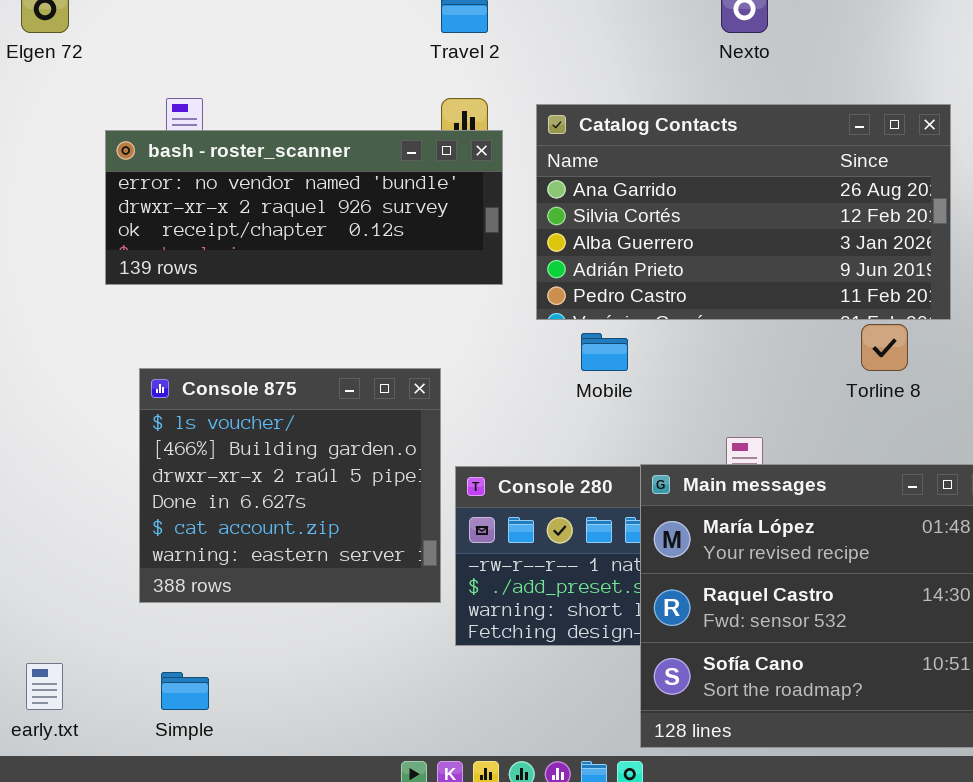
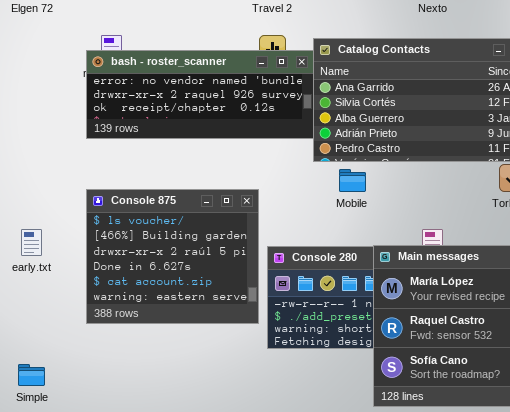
bash - roster_scanner: [105,130,503,285] -> [86,50,314,139], moved
early.txt: [26,663,63,710] -> [21,229,42,256], moved
Simple: [161,672,209,710] -> [18,364,45,386], moved

